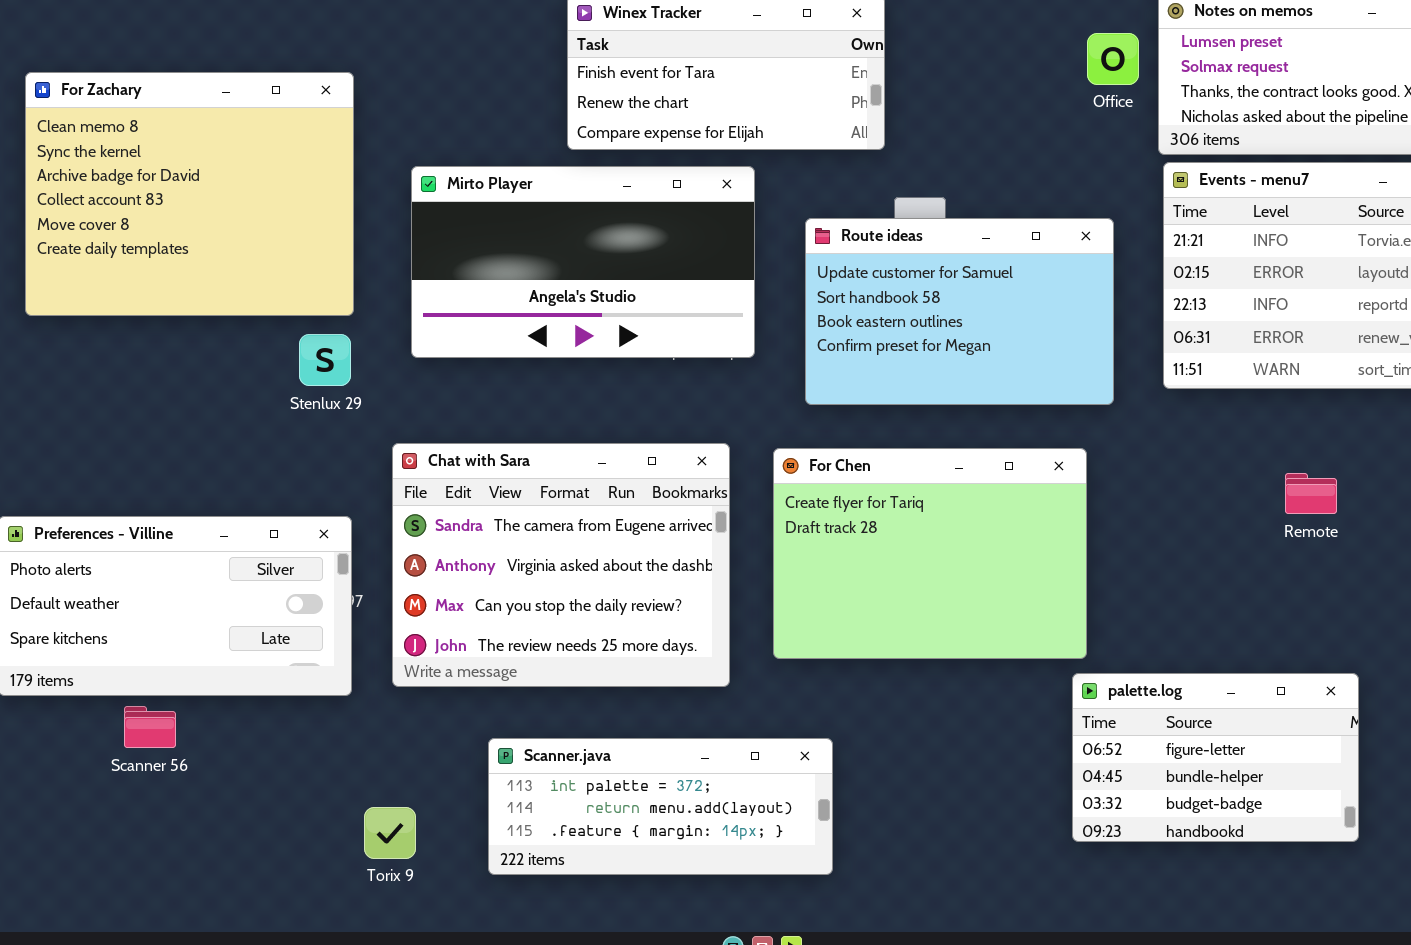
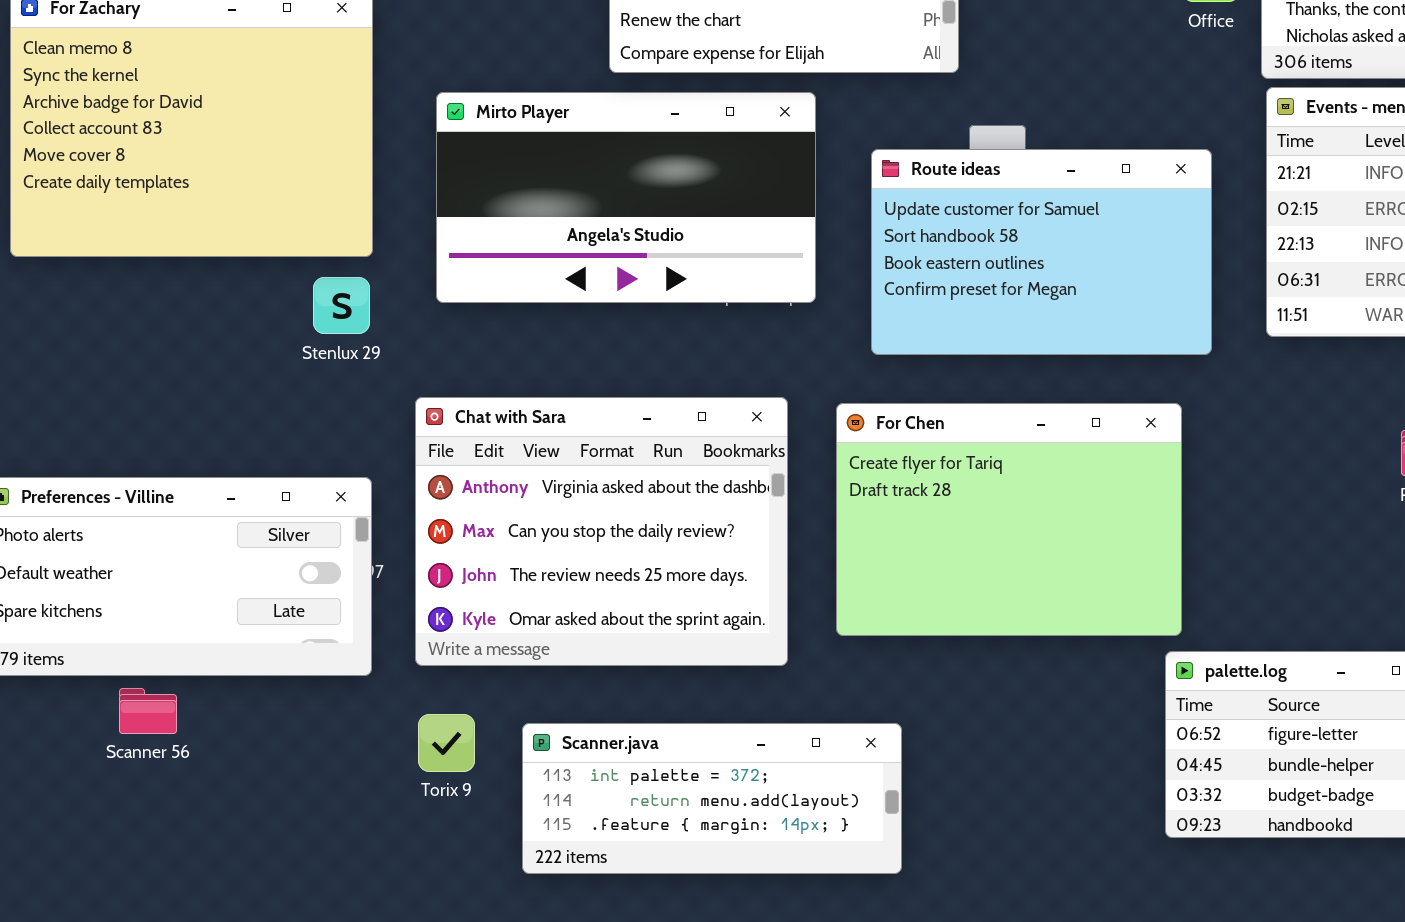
Chat with Sara: [392,443,730,687] -> [415,397,788,666], scrolled down 1 row
Torix 9: [364,807,416,859] -> [418,714,475,772], moved

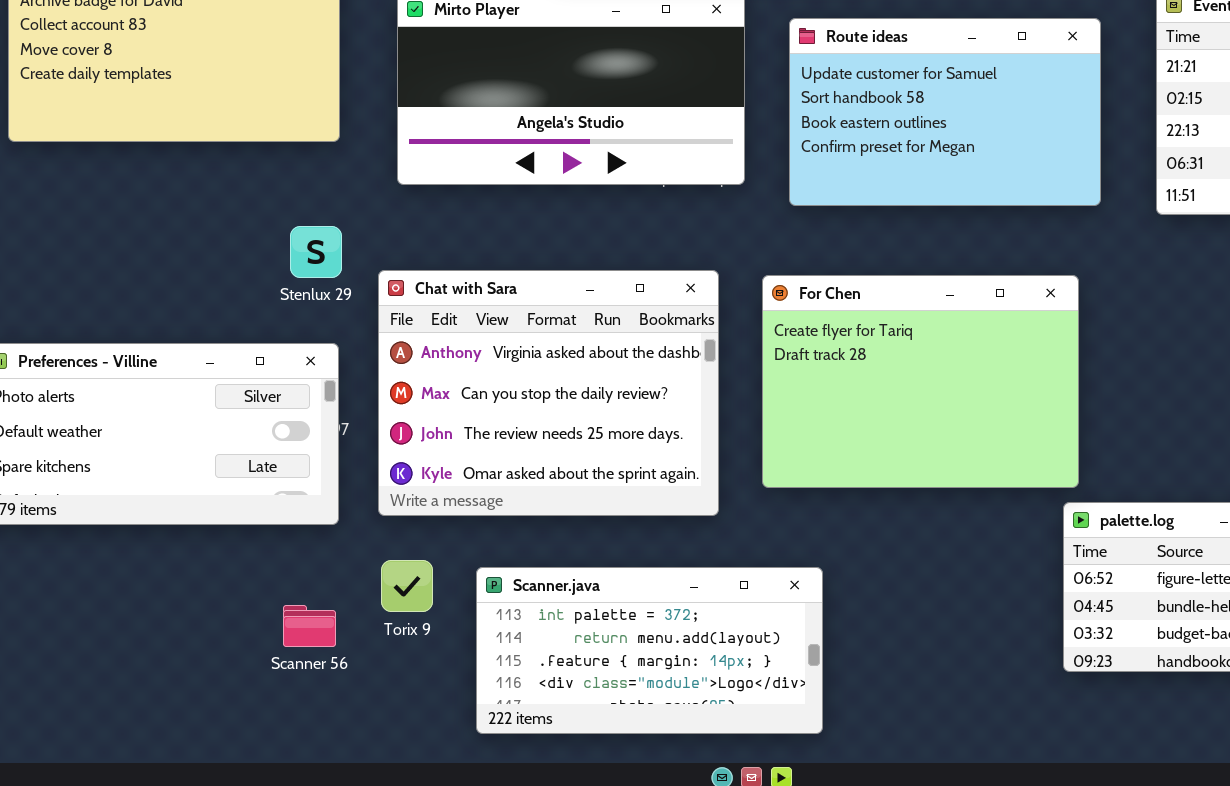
Route ideas: [871,149,1212,355] -> [789,18,1101,206], moved
Stenlux 29: [313,277,370,334] -> [290,226,342,278], moved
Scanner 56: [119,688,177,734] -> [283,605,336,647], moved
Scanner.java: [522,723,902,874] -> [476,567,823,734], resized

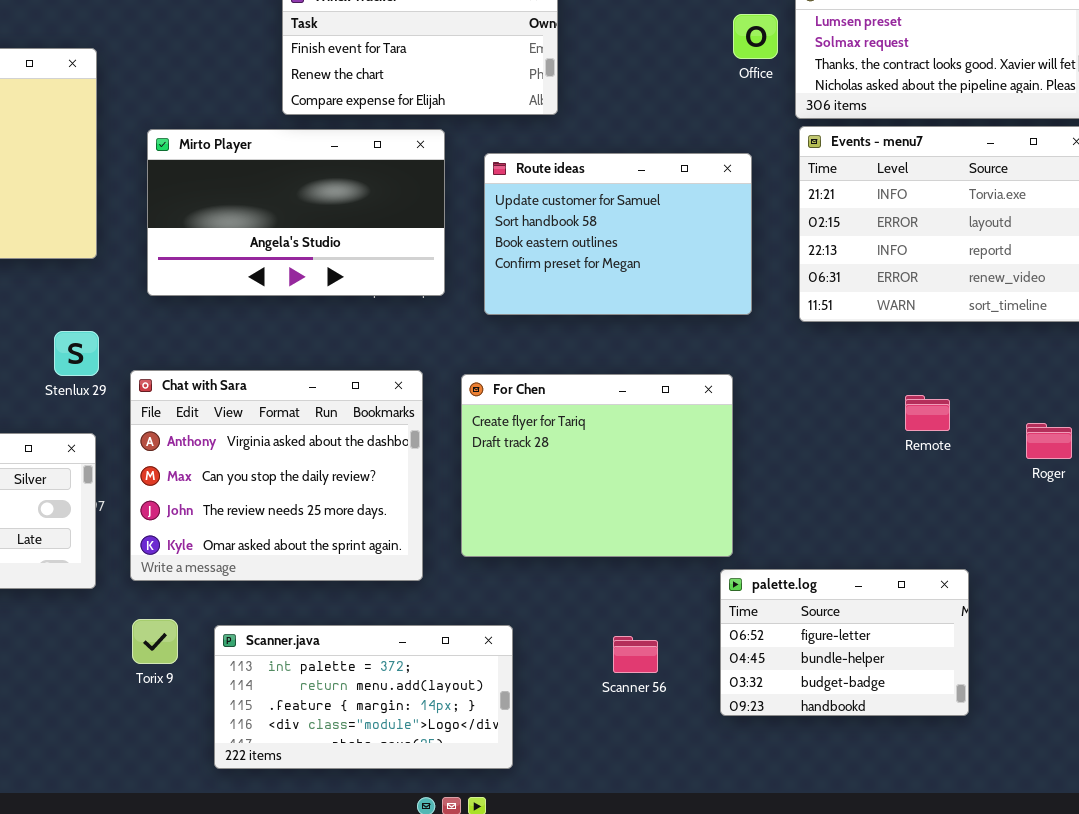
Scanner 56: [283,605,336,647] -> [613,636,658,673], moved

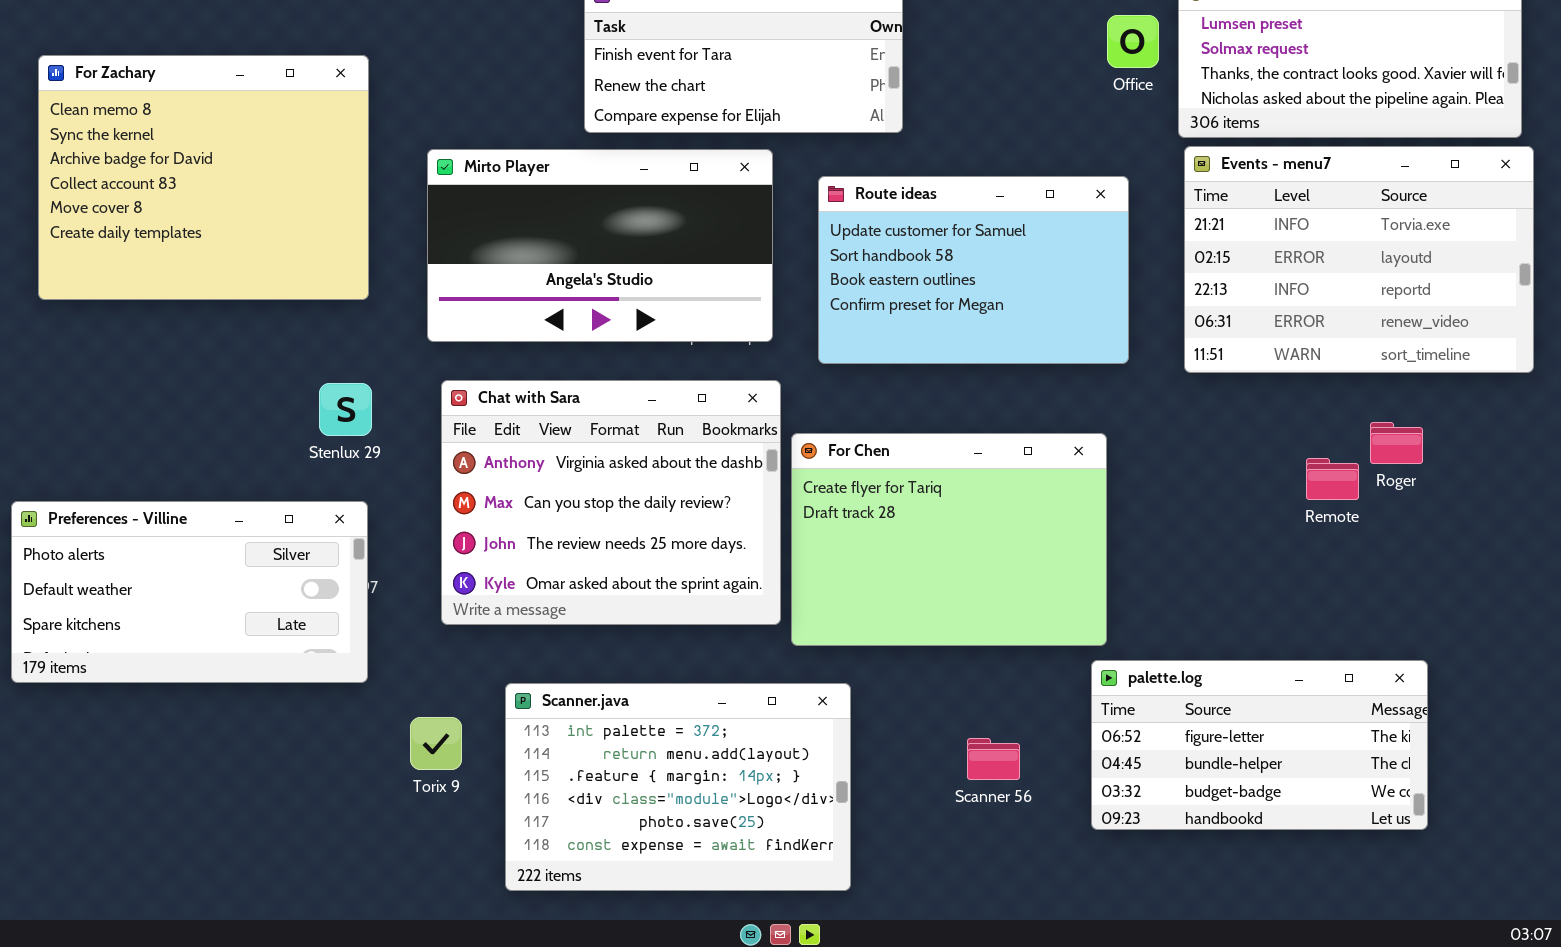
Chat with Sara: [130,370,423,581] -> [441,380,781,625], moved
Roger: [1026,423,1072,459] -> [1370,422,1423,464], moved
palette.log: [720,569,969,716] -> [1091,660,1428,830], resized
Scanner.java: [214,625,513,769] -> [505,683,851,891], resized

